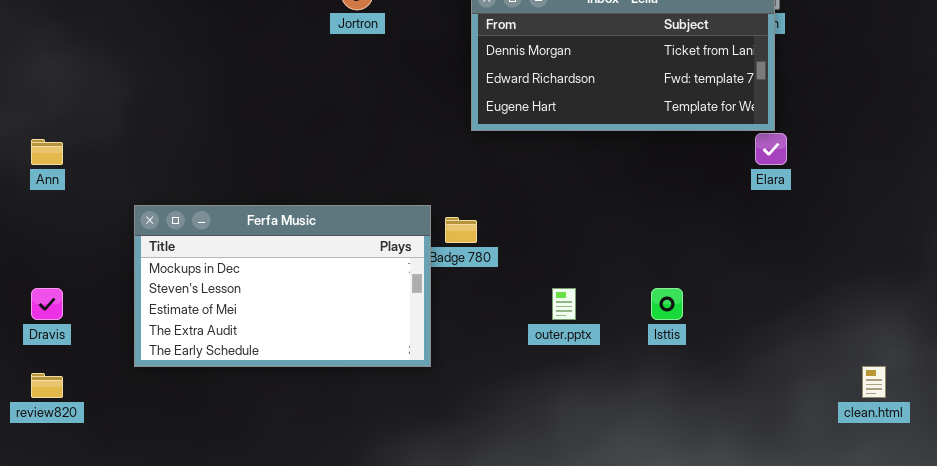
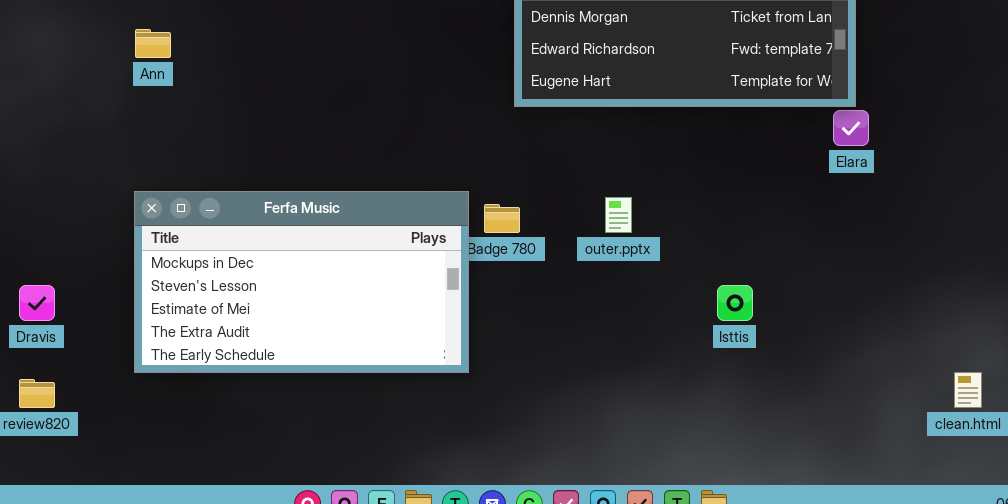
Ann: [31,139,63,165] -> [135,29,171,58], moved
outer.pptx: [552,288,576,320] -> [605,197,632,233], moved

